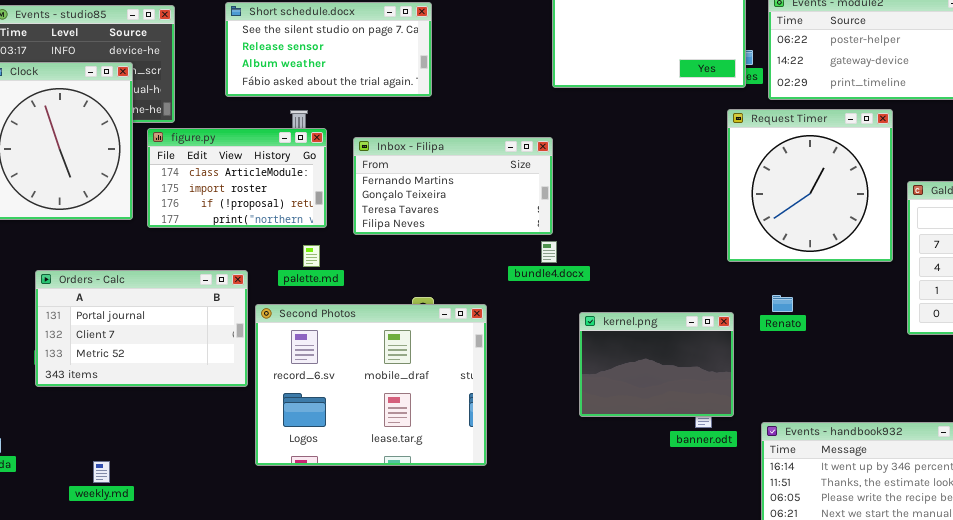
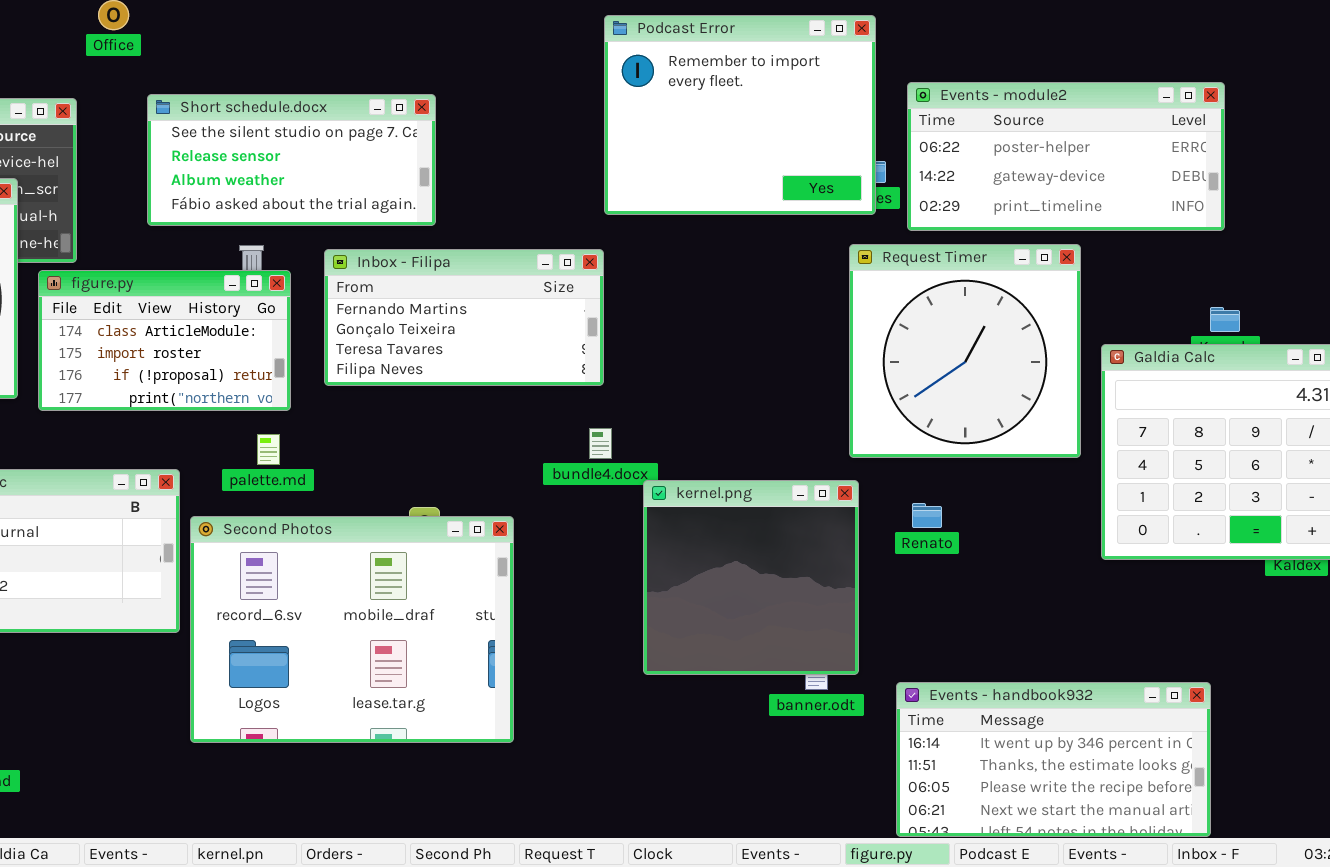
Inbox - Filipa: [353,137,553,235] -> [324,249,604,386], moved
kernel.png: [579,312,734,417] -> [643,480,859,675], resized

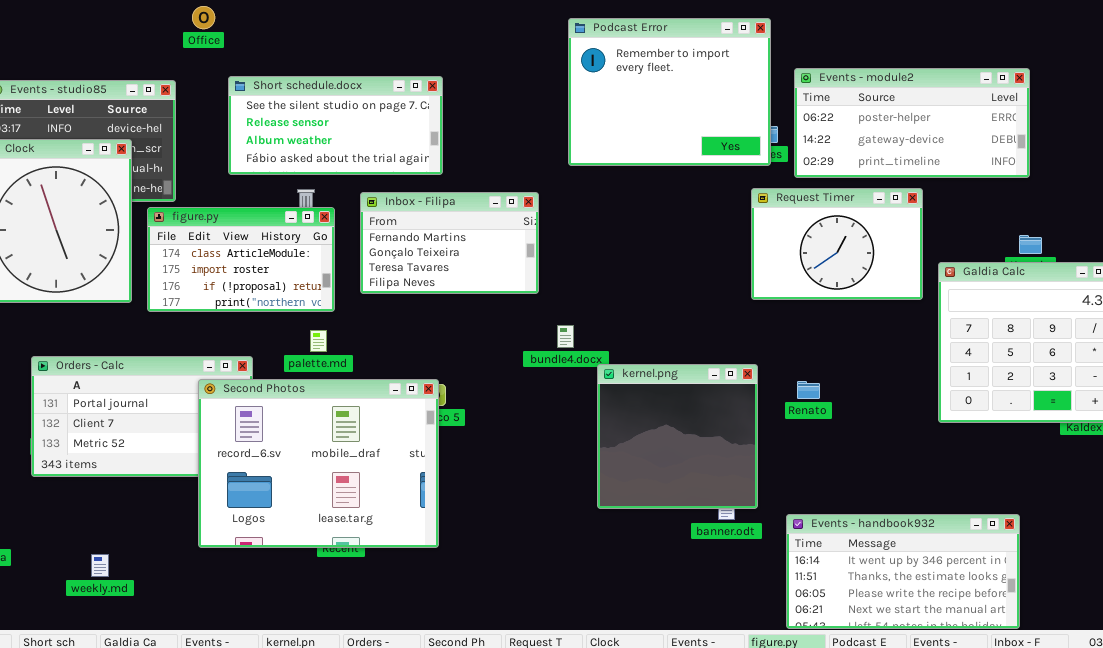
Request Timer: [849,244,1081,458] -> [751,188,923,300], resized
Inbox - Filipa: [324,249,604,386] -> [360,192,539,294], resized
Second Photos: [190,516,514,743] -> [198,379,439,548], moved

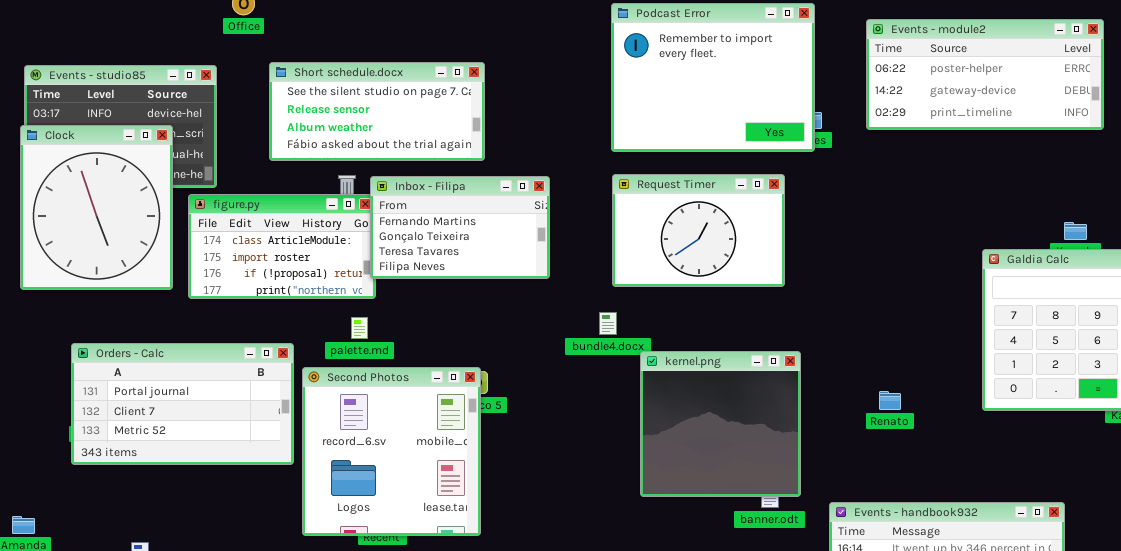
Events - module2: [794,68,1030,178] -> [866,19,1104,130], moved
Request Timer: [751,188,923,300] -> [612,174,785,287], moved
Inbox - Filipa: [360,192,539,294] -> [370,176,550,279], moved
Second Photos: [198,379,439,548] -> [302,367,481,536], resized
Renato: [797,381,820,399] -> [879,391,901,410], moved

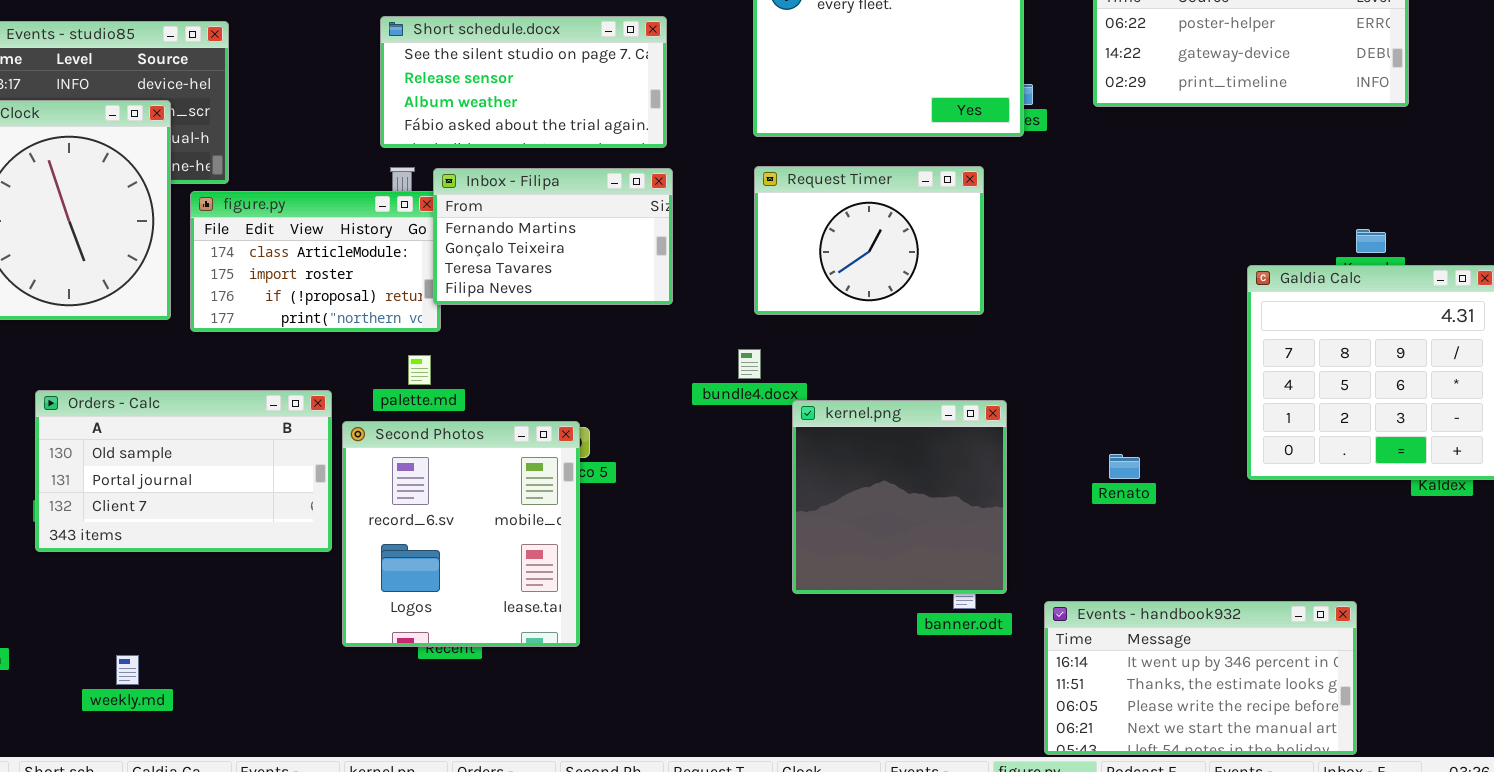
Short schedule.docx: [269,62,485,161] -> [380,16,667,148], moved
Orders - Calc: [71,343,294,465] -> [35,390,332,552], scrolled up 1 row

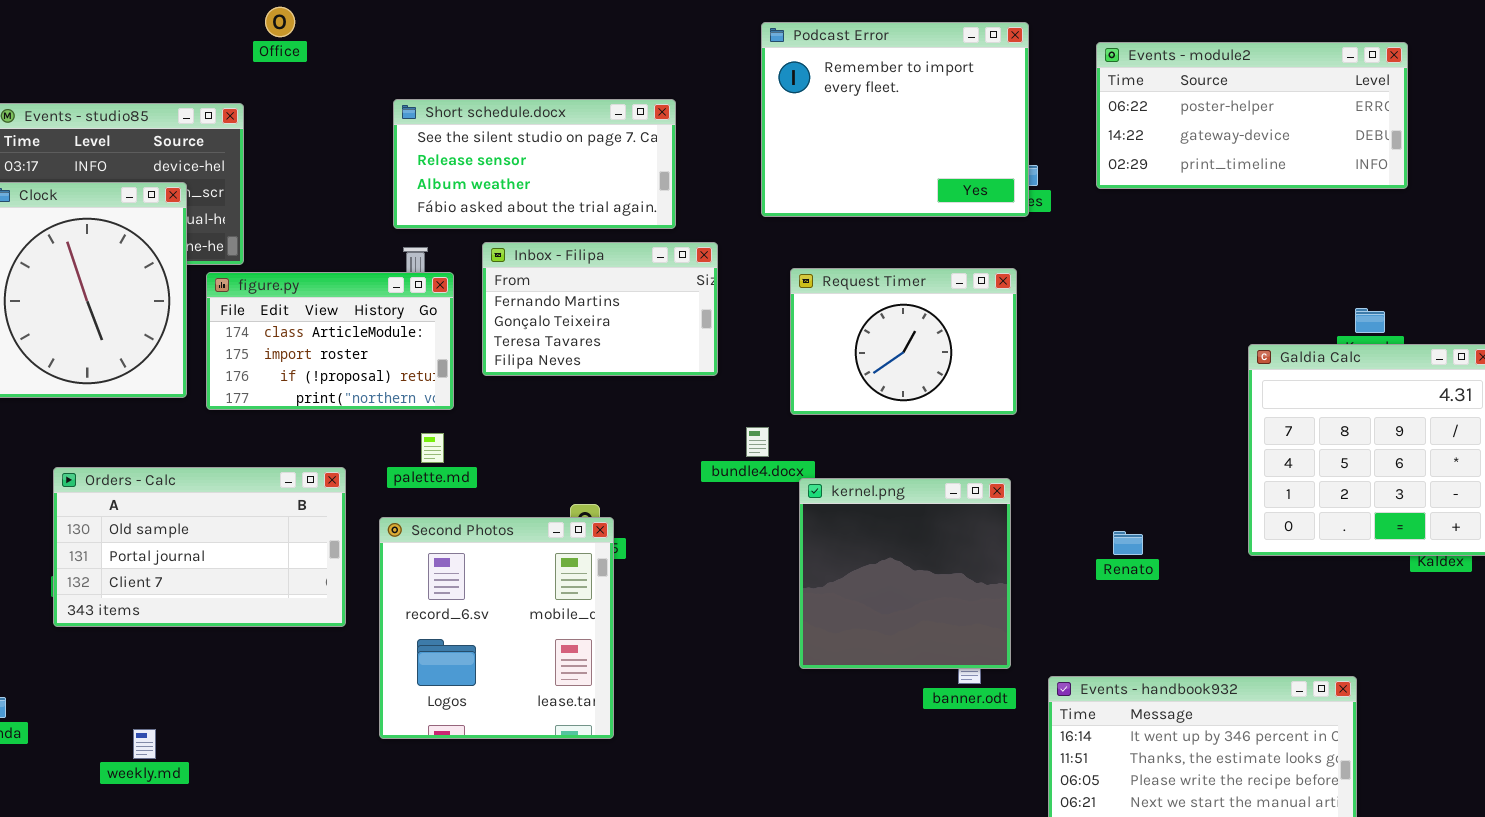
Request Timer: [754,166,984,315] -> [790,268,1017,415], moved
Inbox - Filipa: [433,168,673,305] -> [482,242,718,376], moved
Second Photos: [342,421,580,647] -> [379,517,614,739], moved

